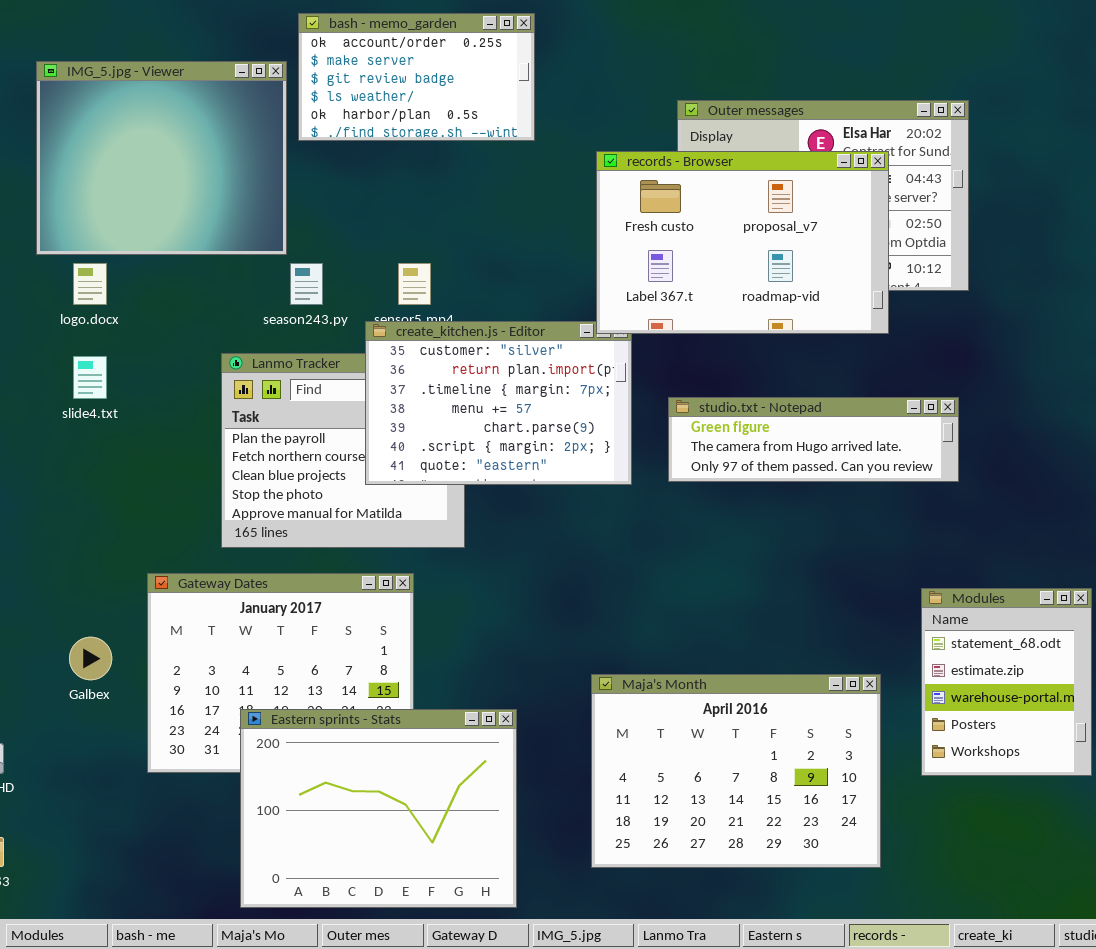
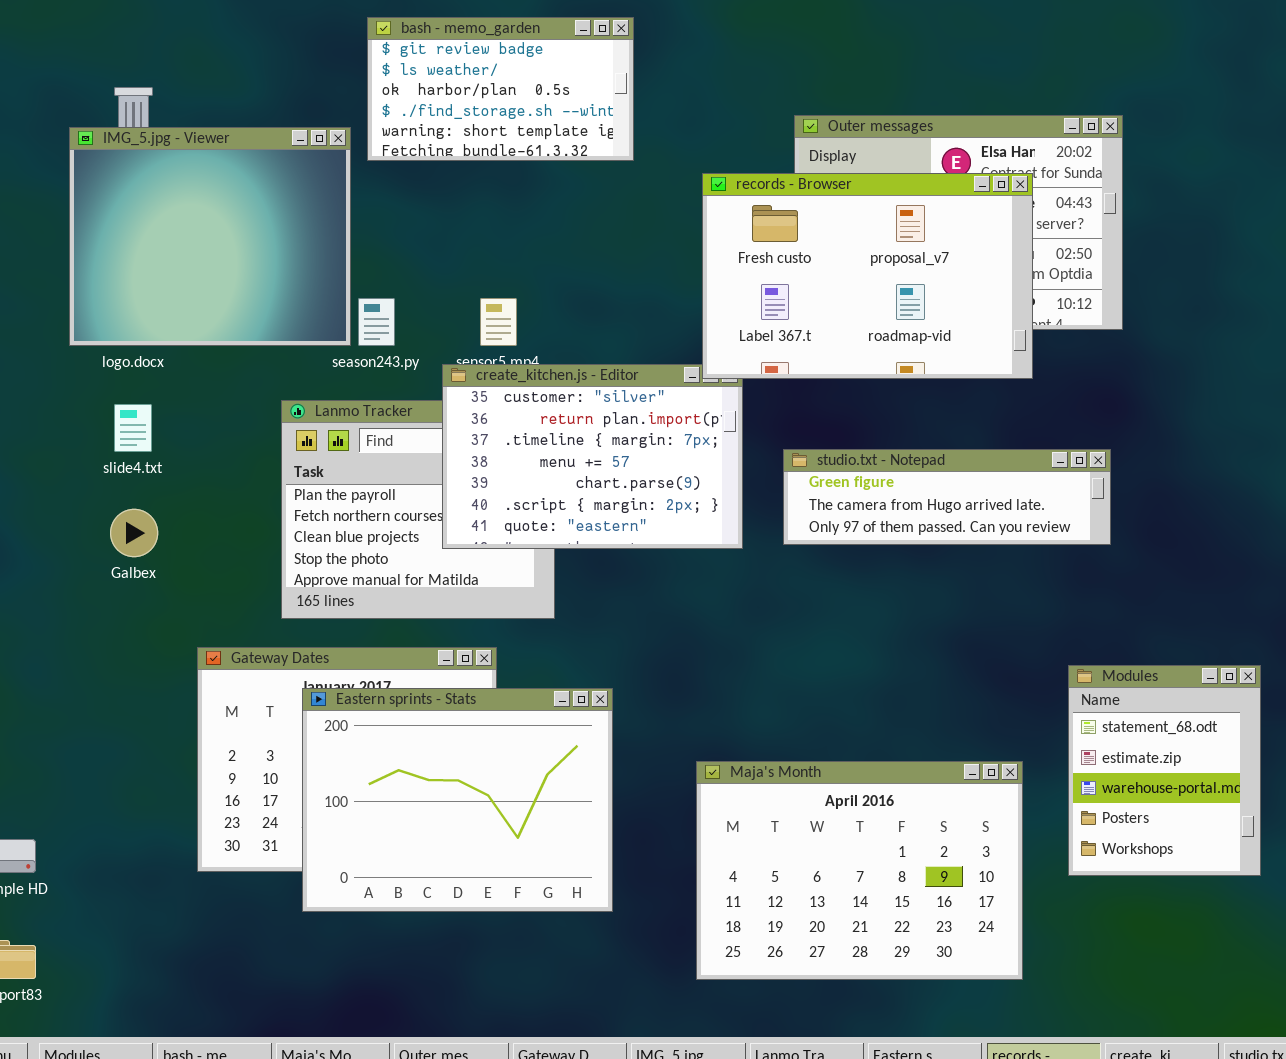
bash - memo_garden: [298,13,535,141] -> [367,17,634,161], scrolled down 2 rows
IMG_5.jpg - Viewer: [36,61,287,255] -> [69,127,351,346], moved
Galbex: [69,637,112,680] -> [110,509,158,557], moved
Eastern sprints - Stats: [240,709,517,908] -> [302,688,613,912], moved

